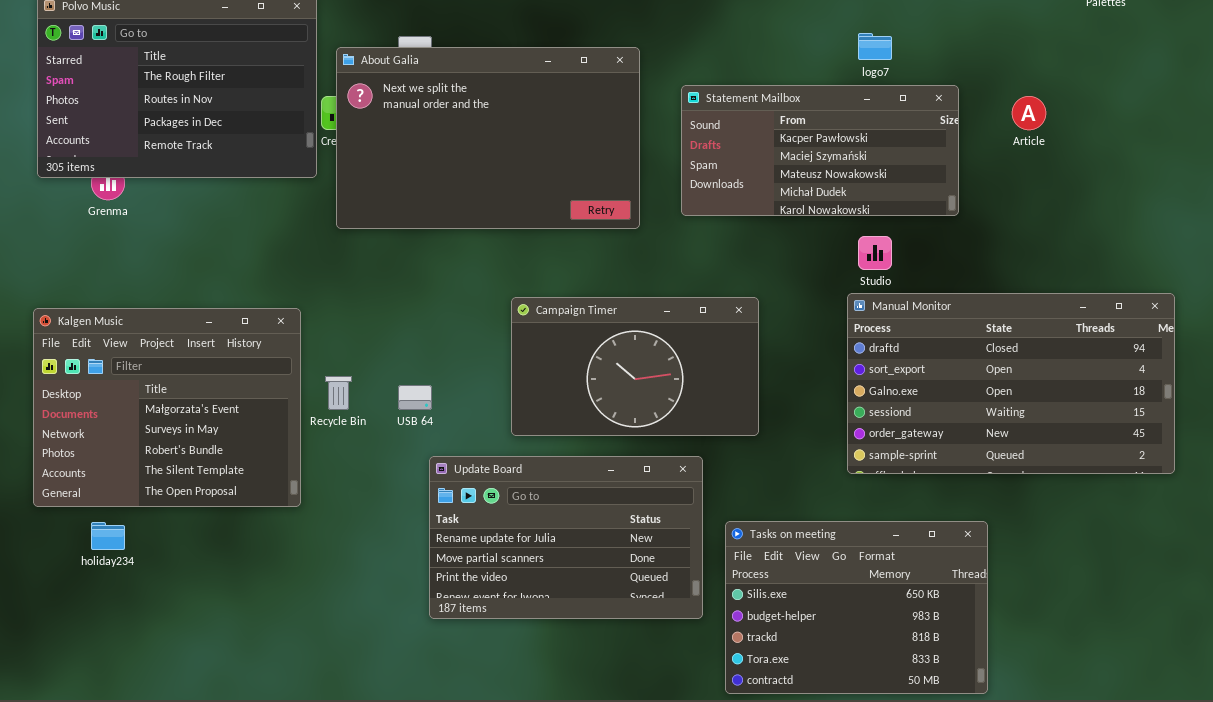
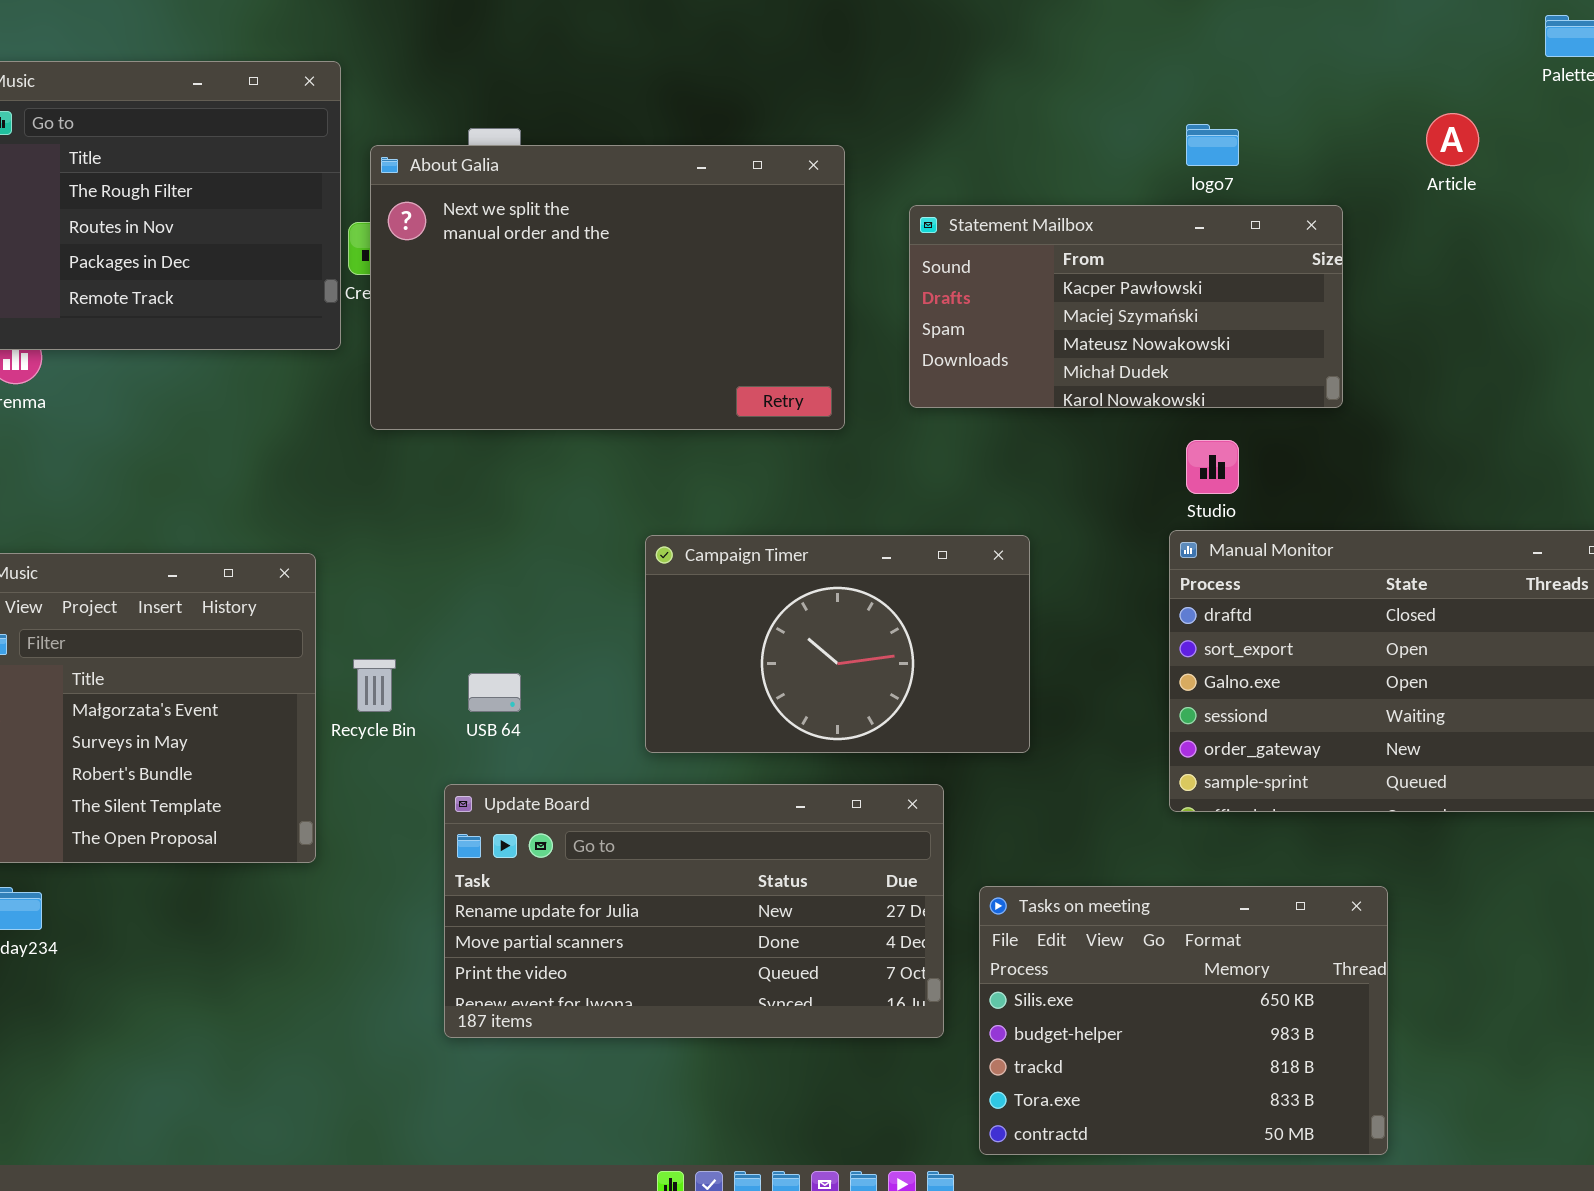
Article: [1012,96,1046,130] -> [1426,113,1479,166], moved
Update Board: [429,456,703,619] -> [444,784,944,1038], resized

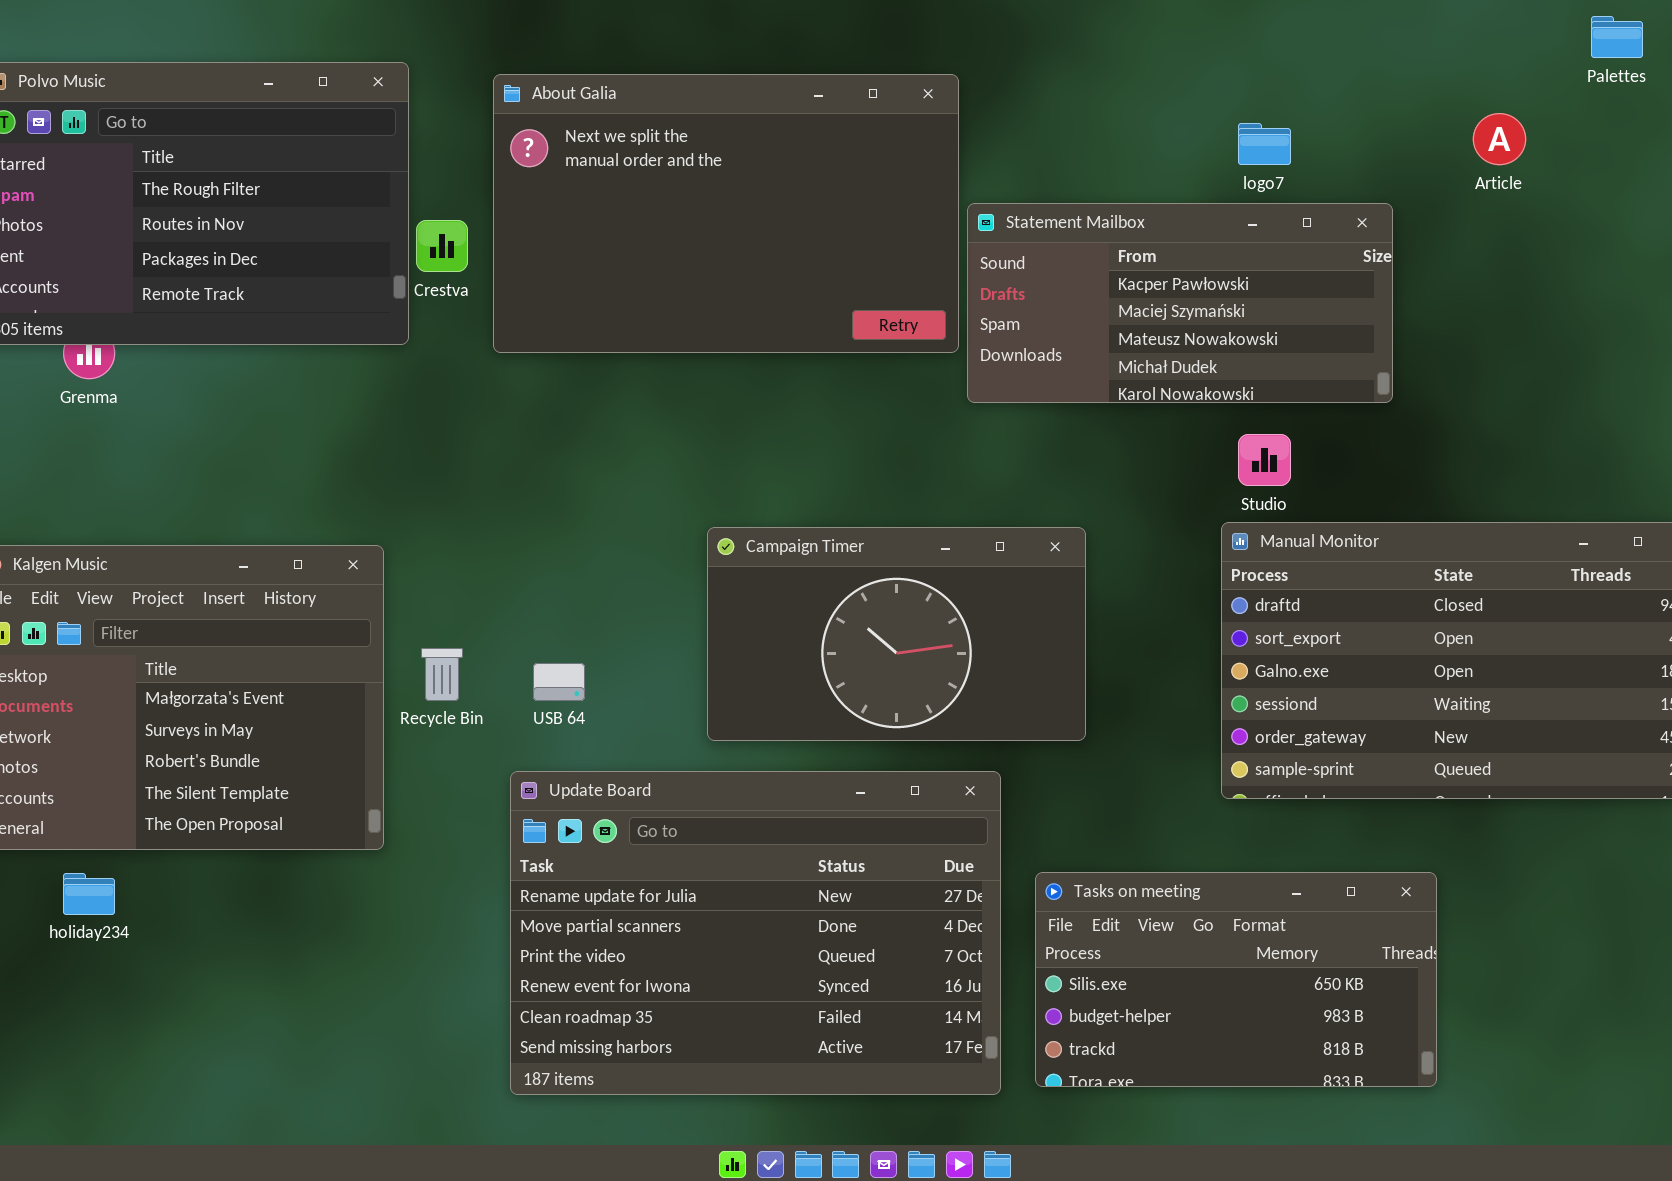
About Galia: [370,145,845,430] -> [493,74,959,353], moved
Update Board: [444,784,944,1038] -> [510,771,1001,1095], resized
Tasks on meeting: [979,886,1388,1155] -> [1035,872,1437,1087], resized

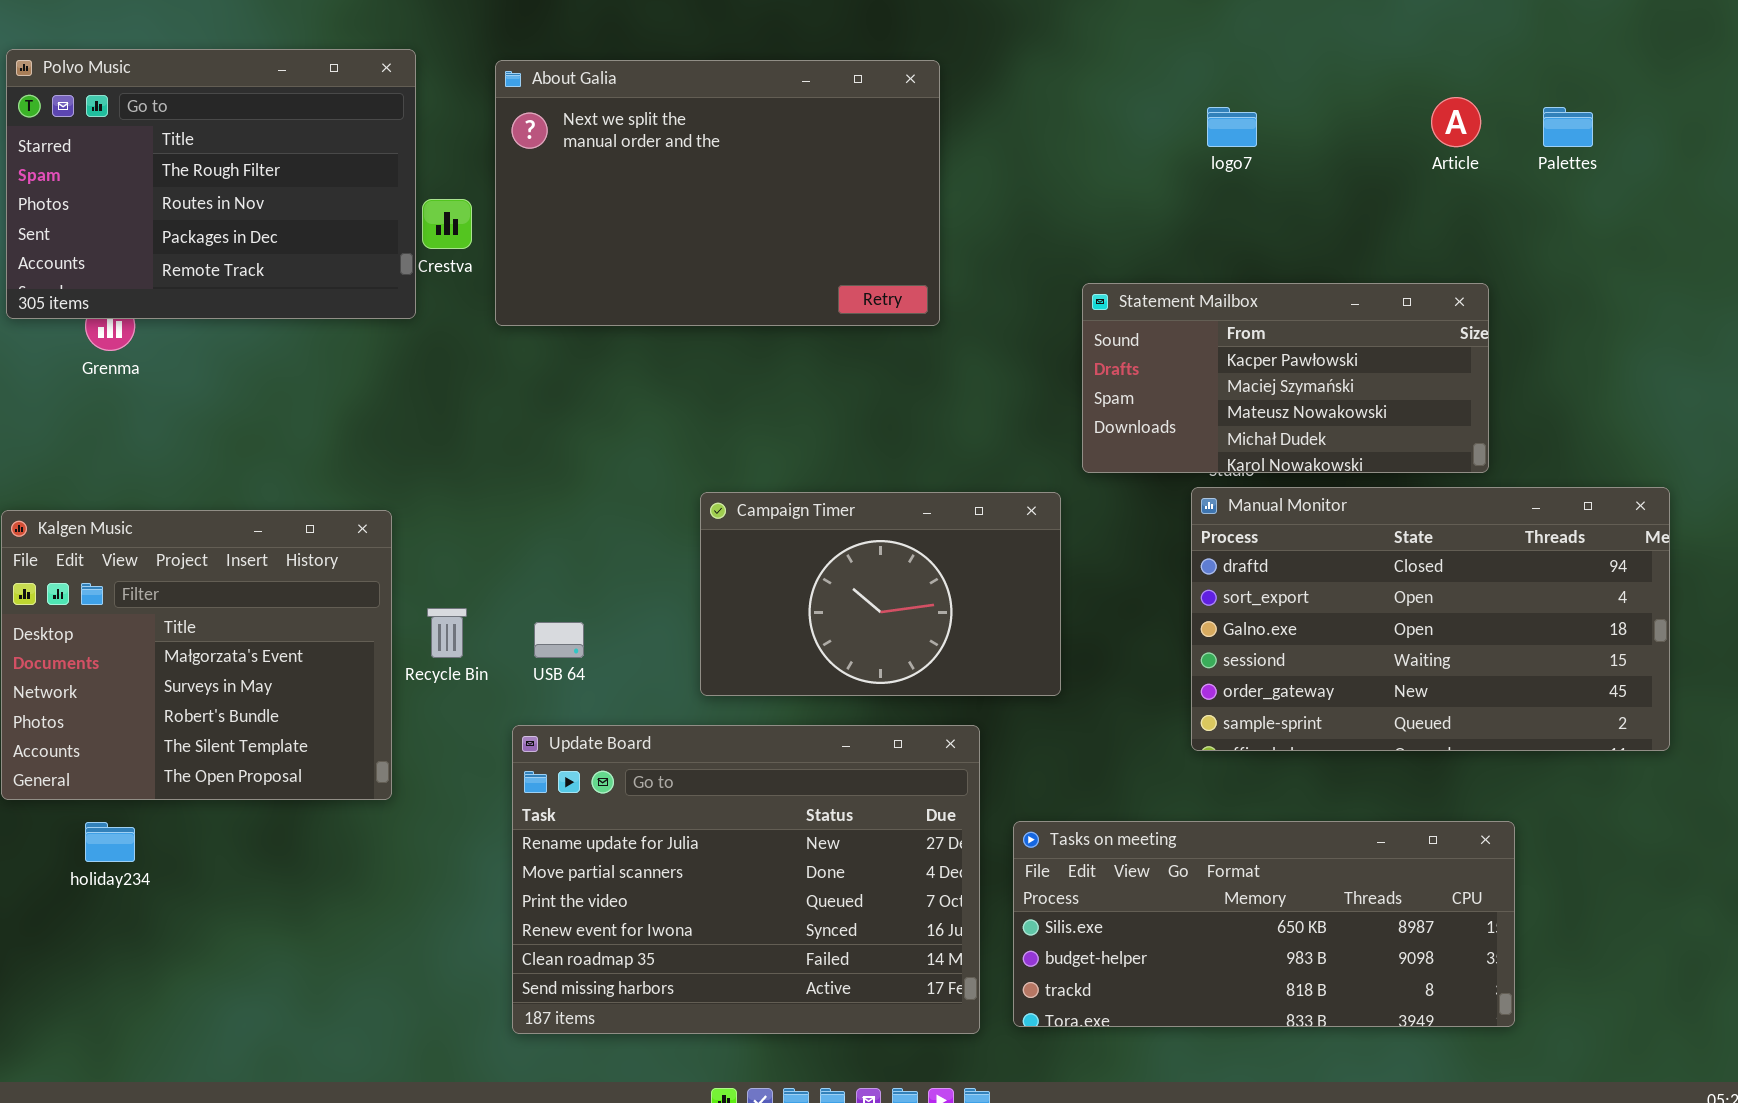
Palettes: [1591,16,1643,58] -> [1543,107,1593,147], moved
Statement Mailbox: [967,203,1393,403] -> [1082,283,1489,473], moved
Tasks on meeting: [1035,872,1437,1087] -> [1013,821,1515,1027], resized

